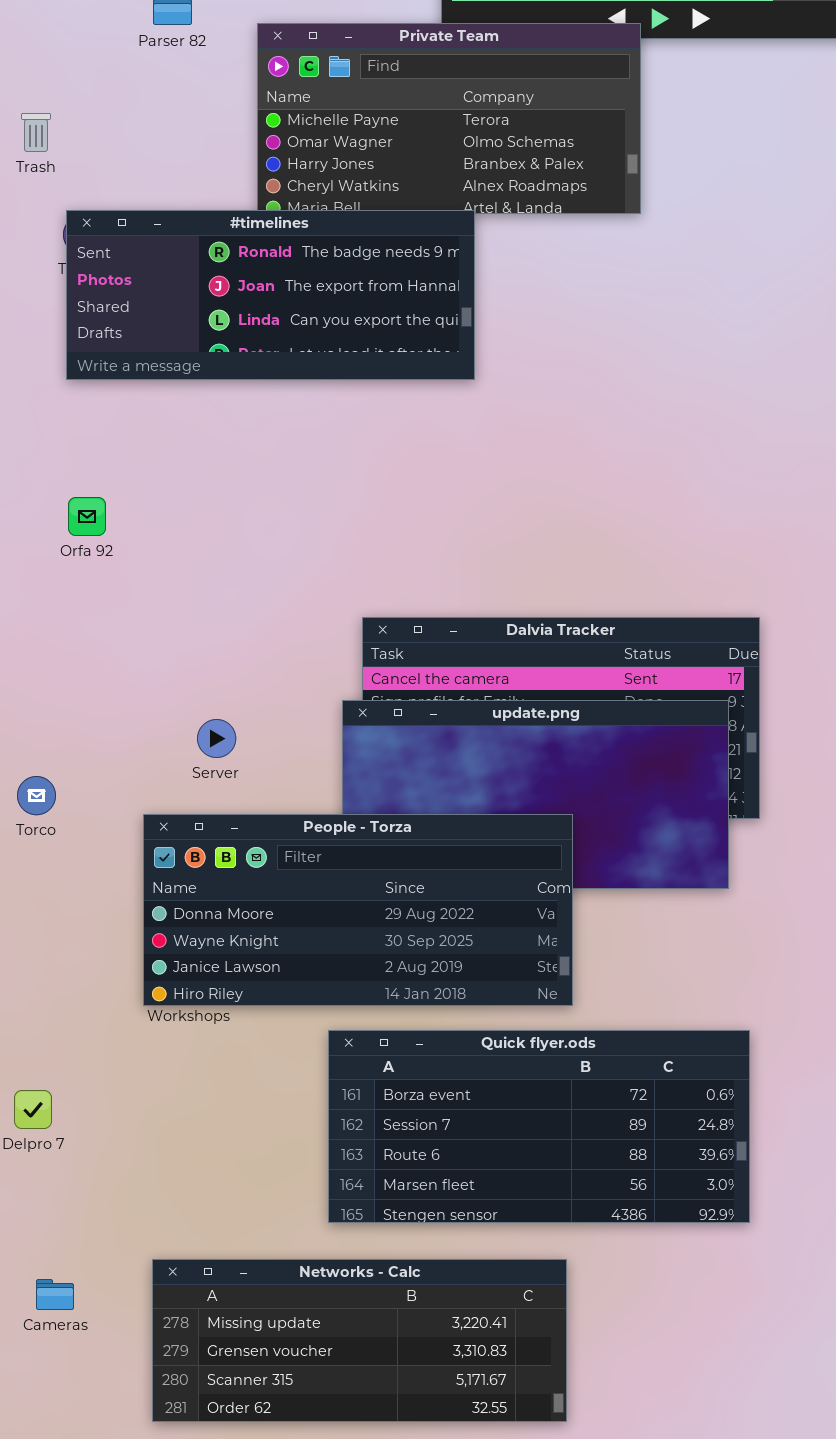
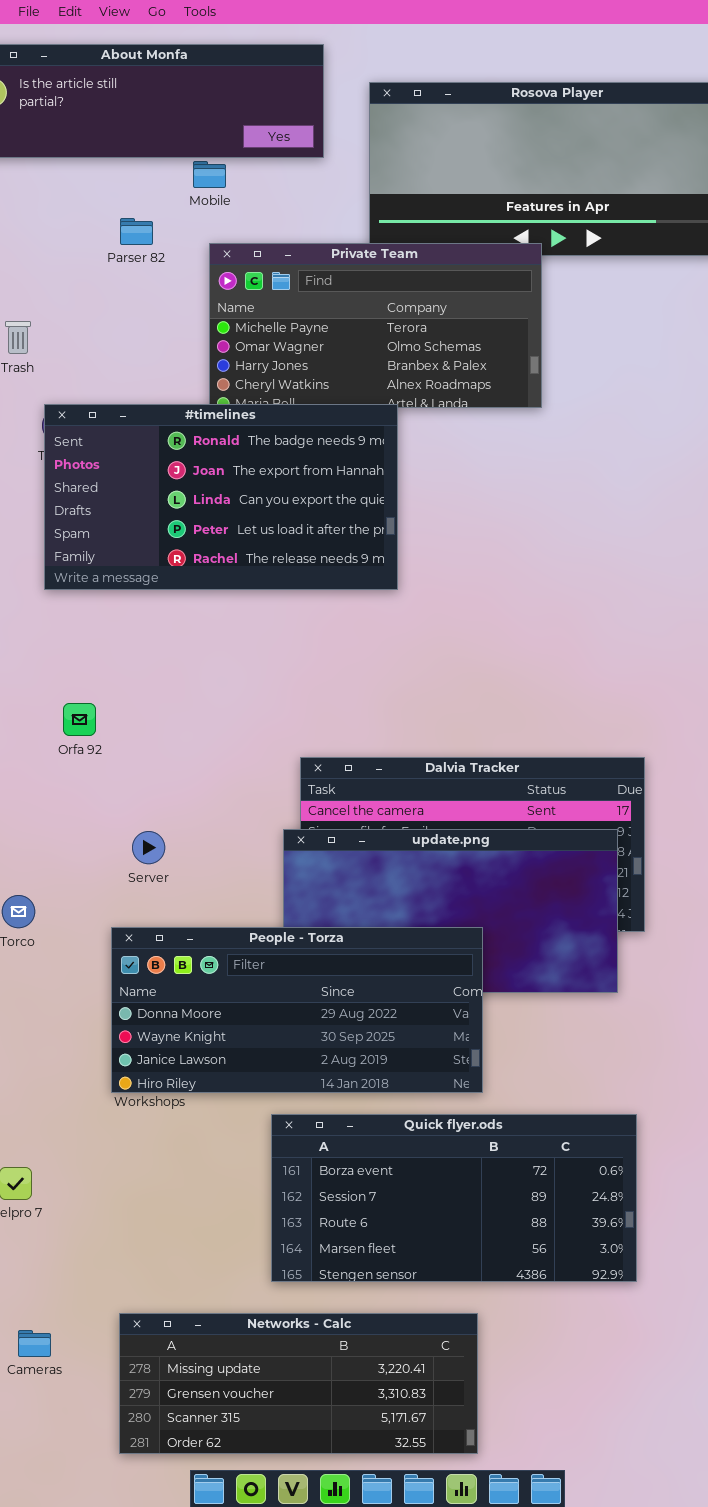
#timelines: [66,210,475,380] -> [44,404,398,590], resized
Orfa 92: [68,497,106,536] -> [63,703,96,736], moved
Server: [197,719,236,758] -> [132,831,165,864], moved

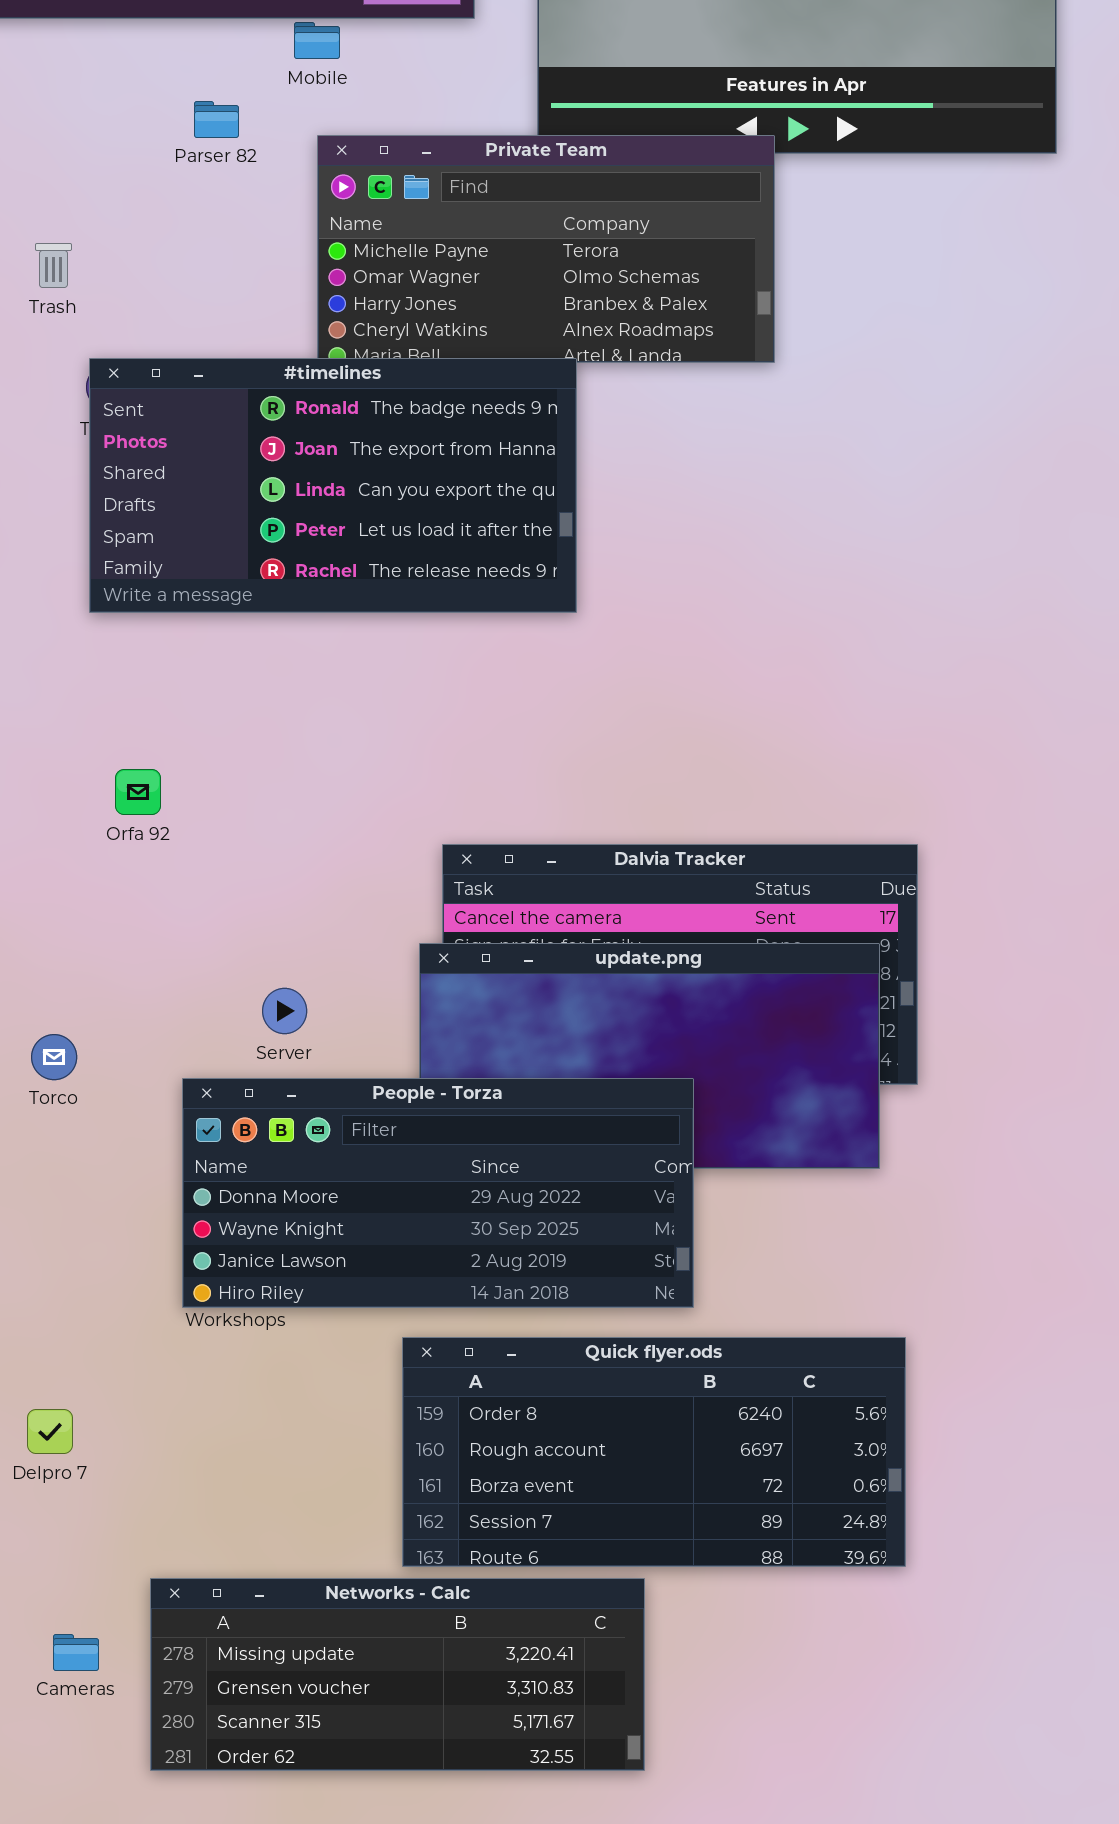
Server: [132,831,165,864] -> [262,988,307,1034], moved
Quick flyer.ods: [271,1114,637,1282] -> [402,1337,906,1567], scrolled up 2 rows
Networks - Calc: [119,1313,478,1454] -> [150,1578,645,1771], moved

